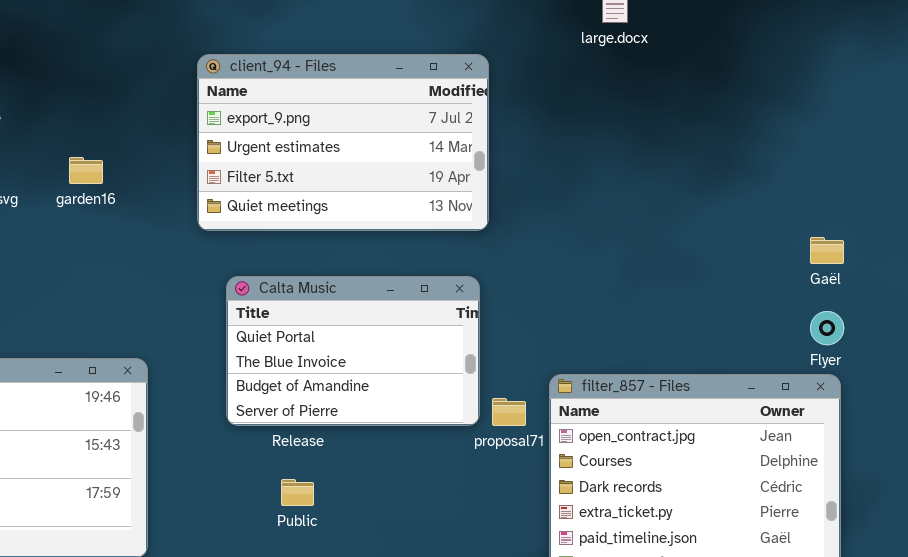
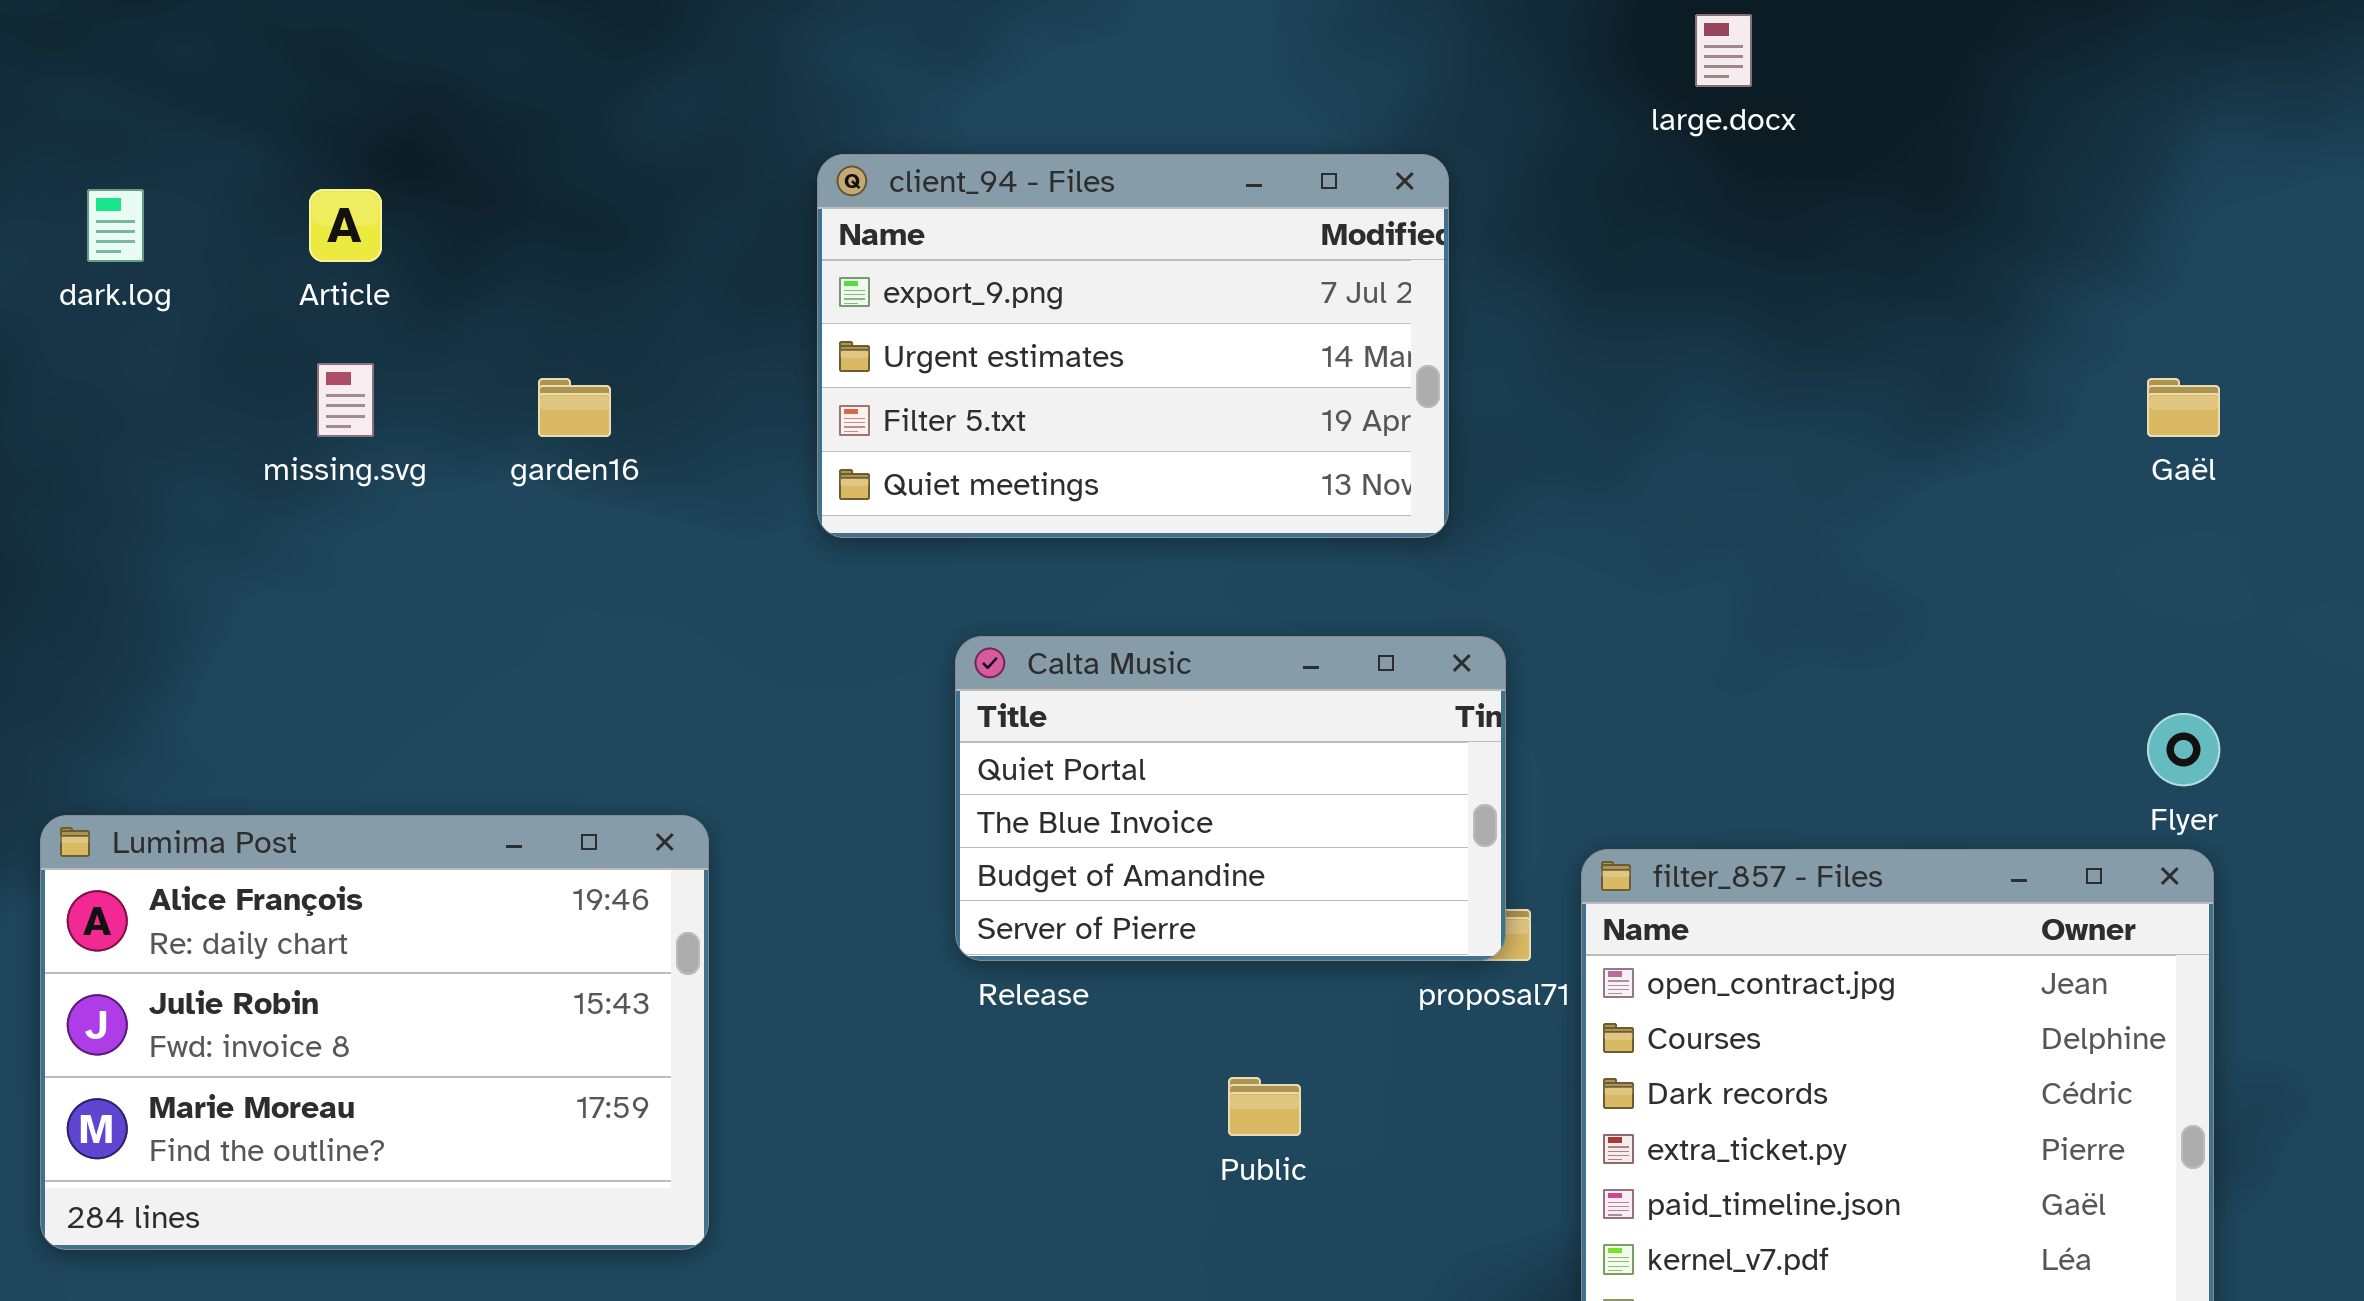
Gaël: [810,237,844,264] -> [2147,378,2220,437], moved
Calta Music: [226,276,480,426] -> [955,636,1506,961], moved
Public: [281,479,314,506] -> [1228,1077,1301,1136], moved

